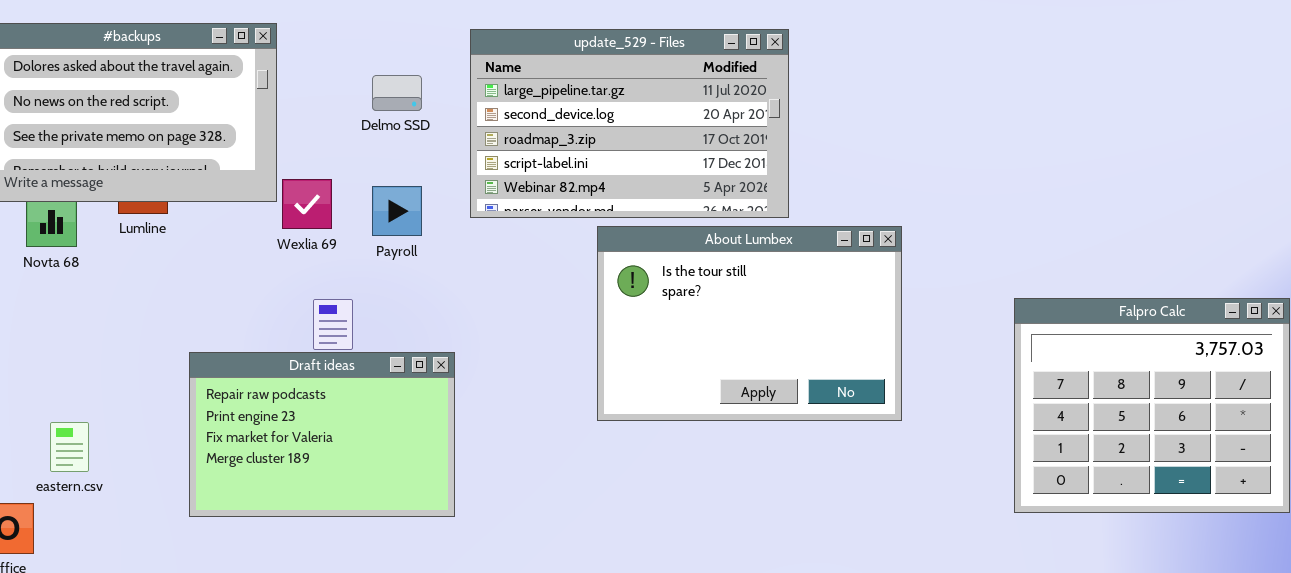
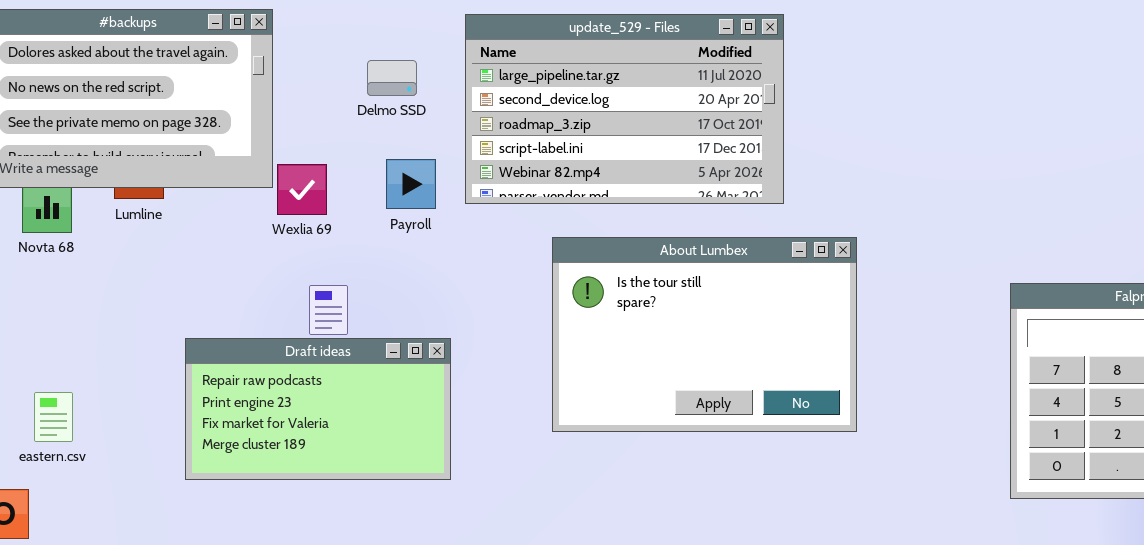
Payroll: [372,186,422,236] -> [386,159,436,209], moved
About Lumbex: [597,226,902,421] -> [552,237,857,432], moved
Draft ideas: [189,352,455,517] -> [185,338,451,480], resized
eastern.csv: [50,422,89,472] -> [34,392,73,442], moved

